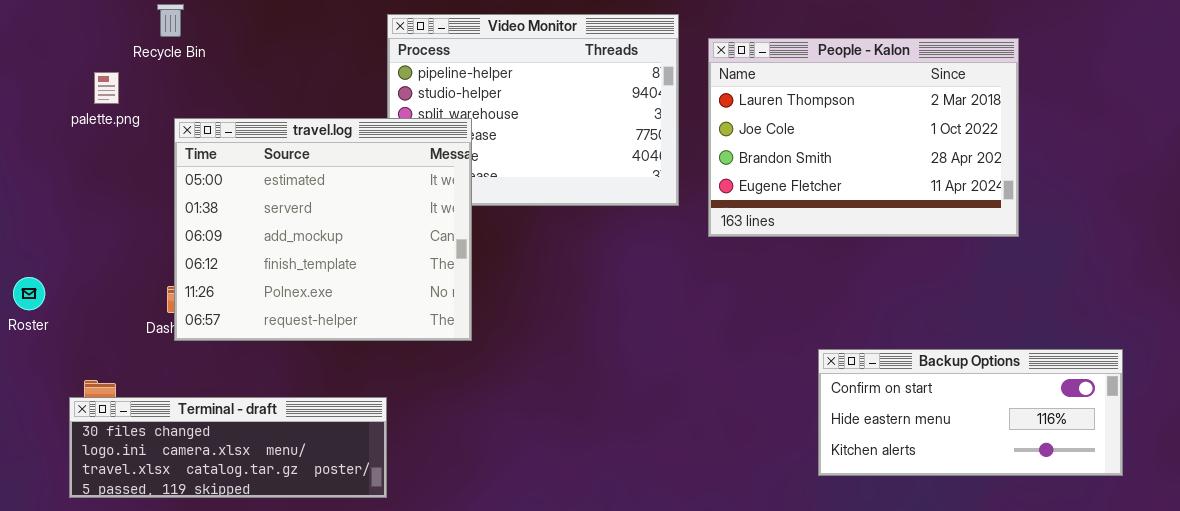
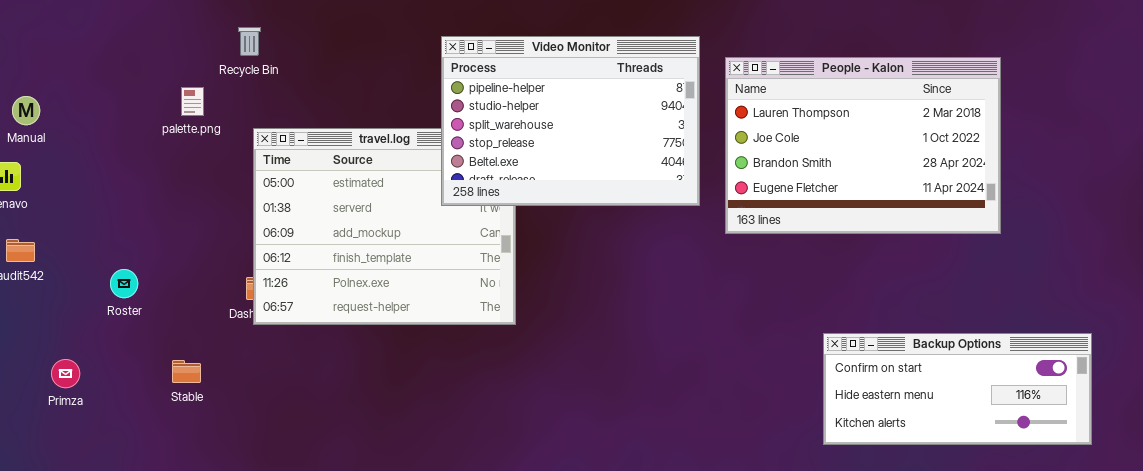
Video Monitor: [387,14,679,206] -> [441,36,700,206], raised
Terminal - draft: [69,397,387,498] -> none, closed

